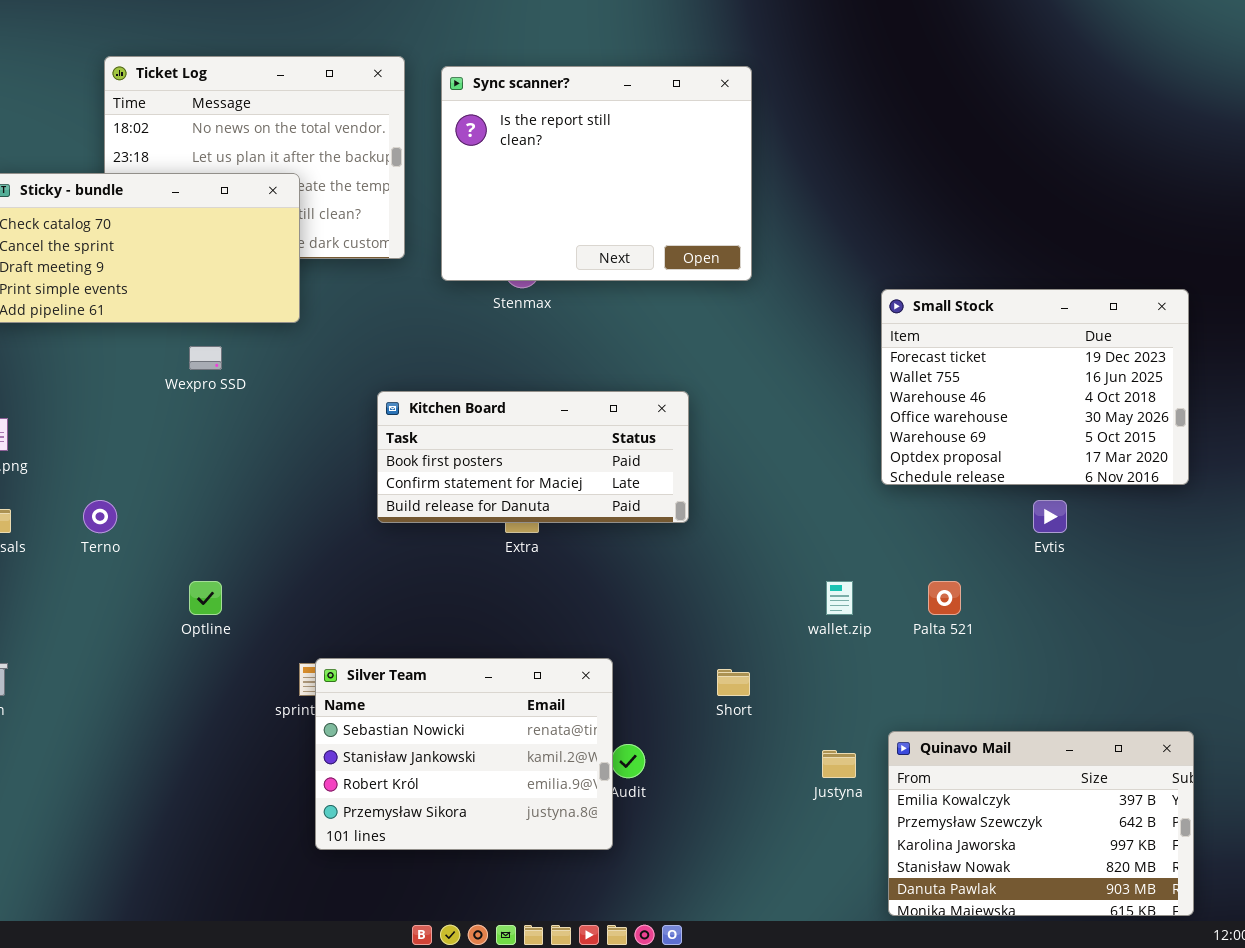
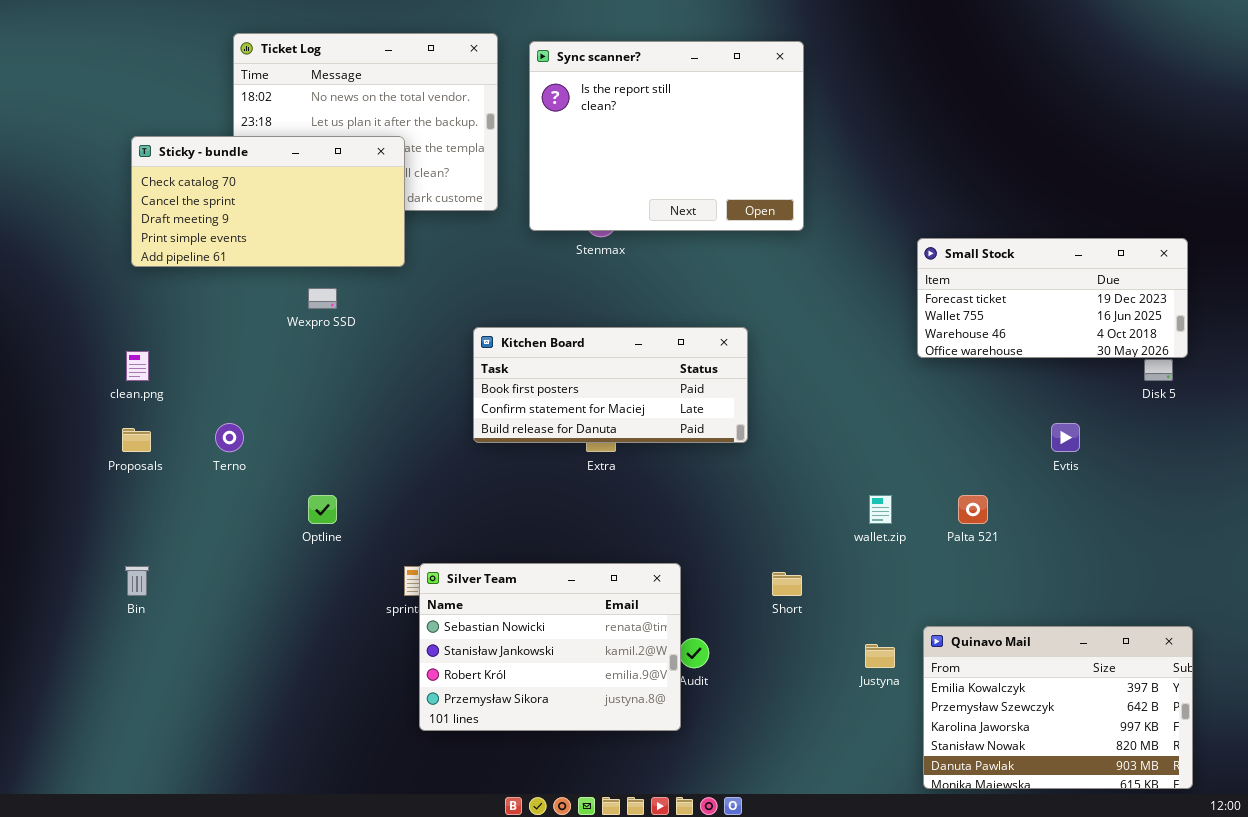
Small Stock: [881,289,1189,485] -> [917,238,1188,358], resized

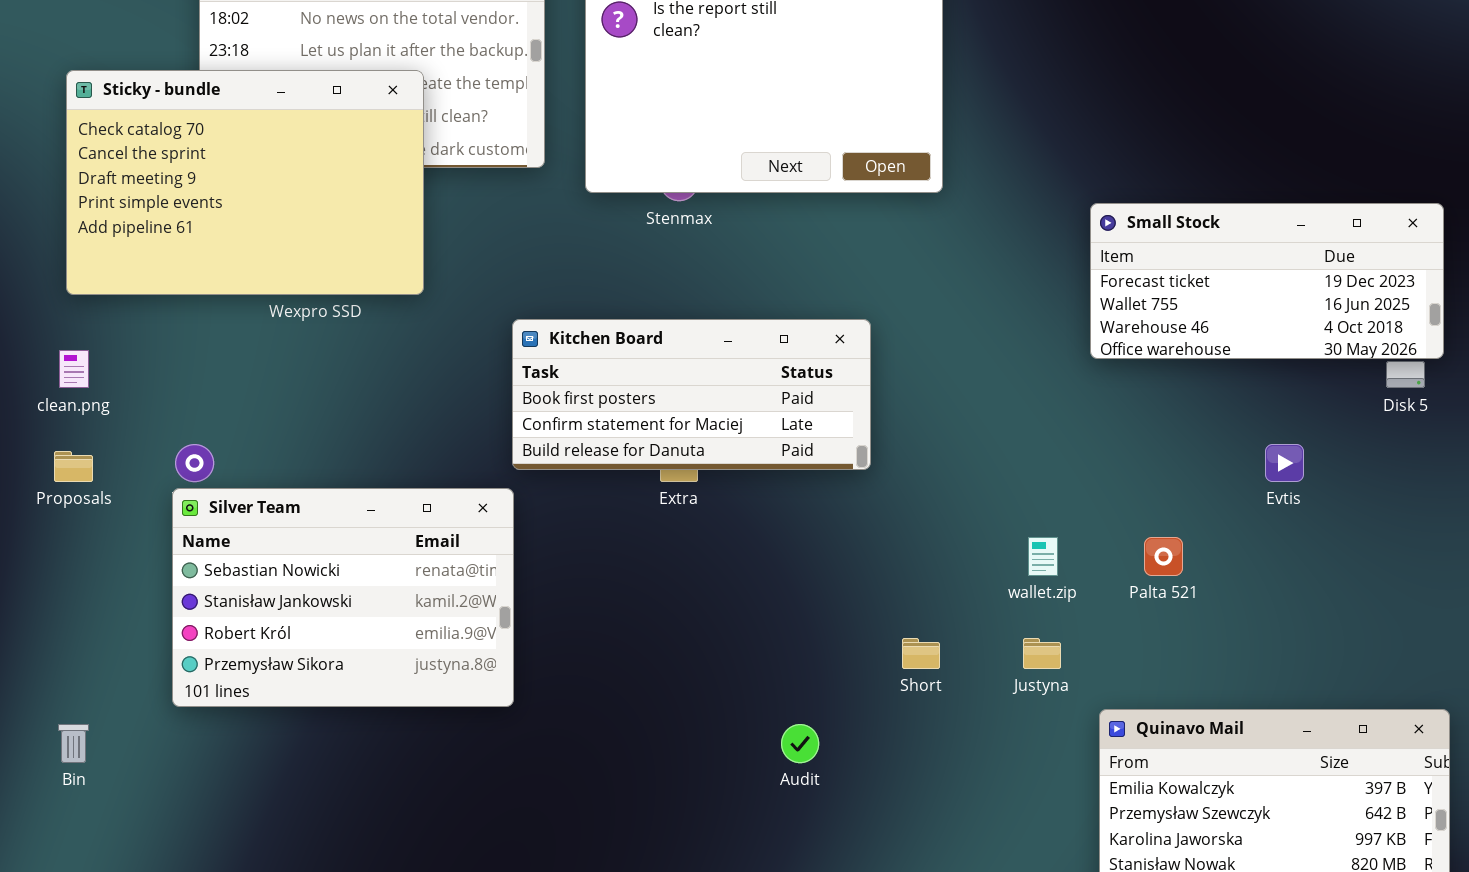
Sticky - bundle: [131,136,405,267] -> [66,70,424,295], resized
Silver Team: [419,563,681,731] -> [172,488,514,707], moved
Bin: [125,566,149,596] -> [58,724,89,763], moved
Justyna: [865,644,895,668] -> [1023,638,1061,669], moved

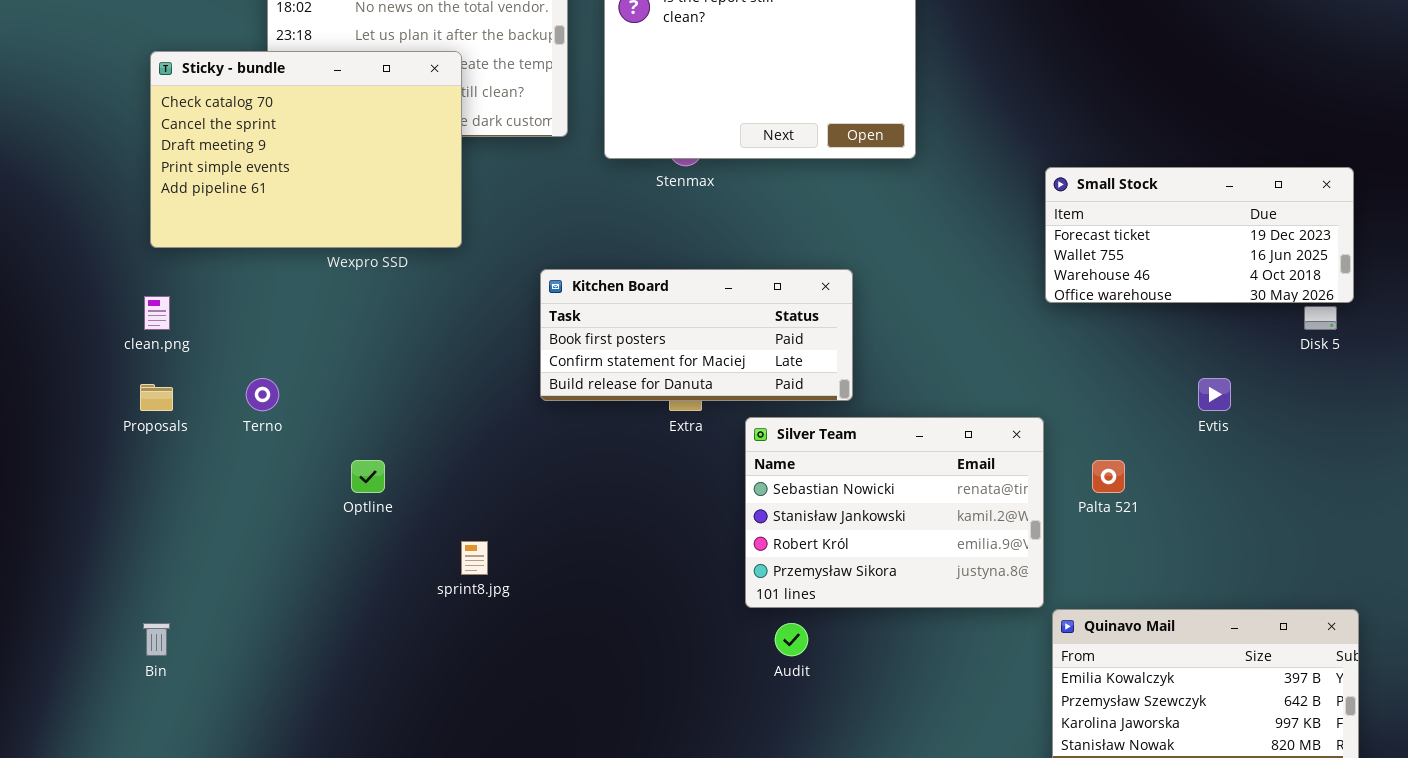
Silver Team: [172,488,514,707] -> [745,417,1044,608], moved

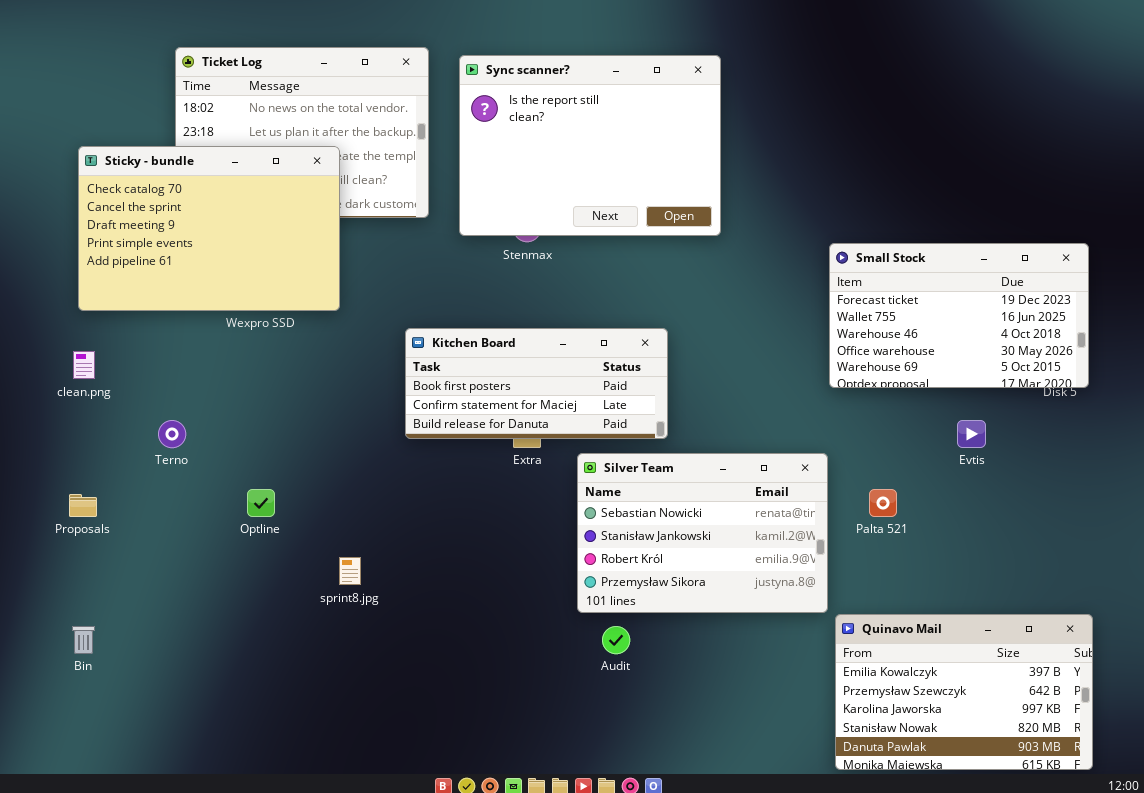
Small Stock: [1045,167,1354,303] -> [829,243,1089,388], resized
Proposals: [140,384,173,411] -> [69,494,97,517], moved

